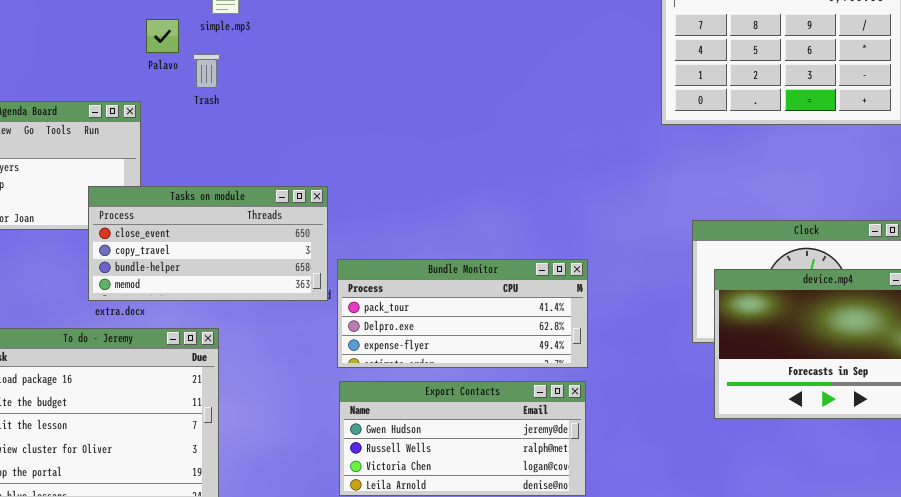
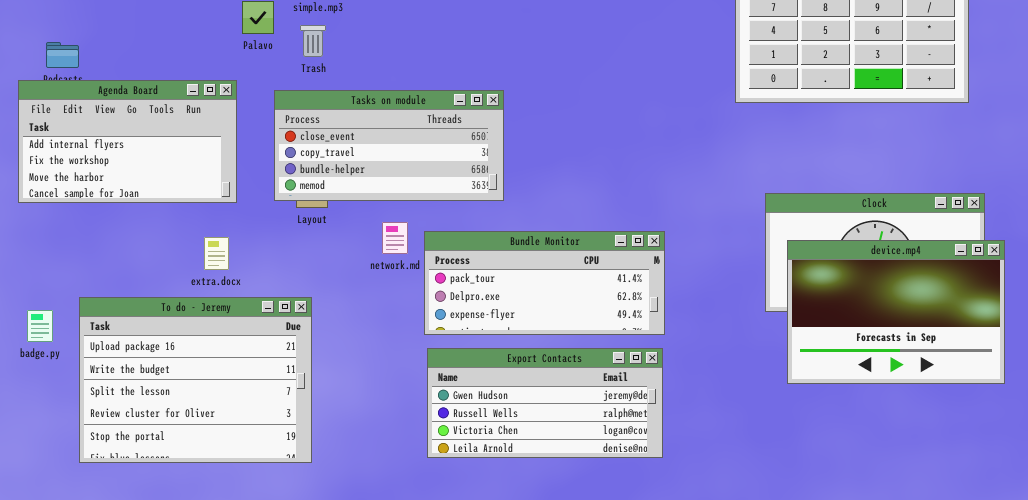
Trash: [193,54,220,88] -> [300,25,326,57], moved
Tasks on module: [88,186,328,301] -> [274,90,504,201], moved

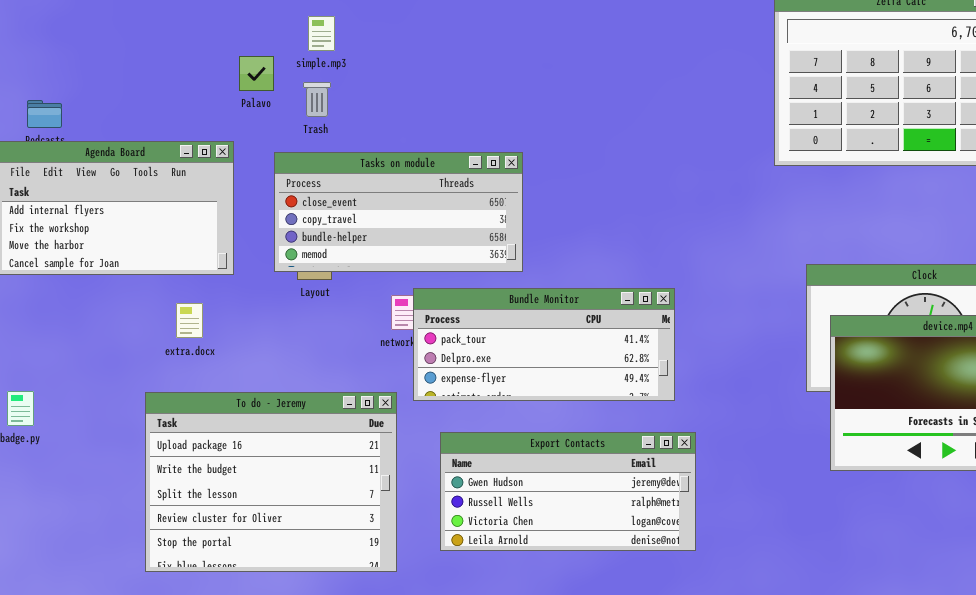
Bundle Monitor: [424,231,665,335] -> [413,288,675,401], moved
extra.docx: [204,237,229,270] -> [176,303,203,338], moved
To do - Jeremy: [79,297,312,463] -> [145,392,397,572], moved

